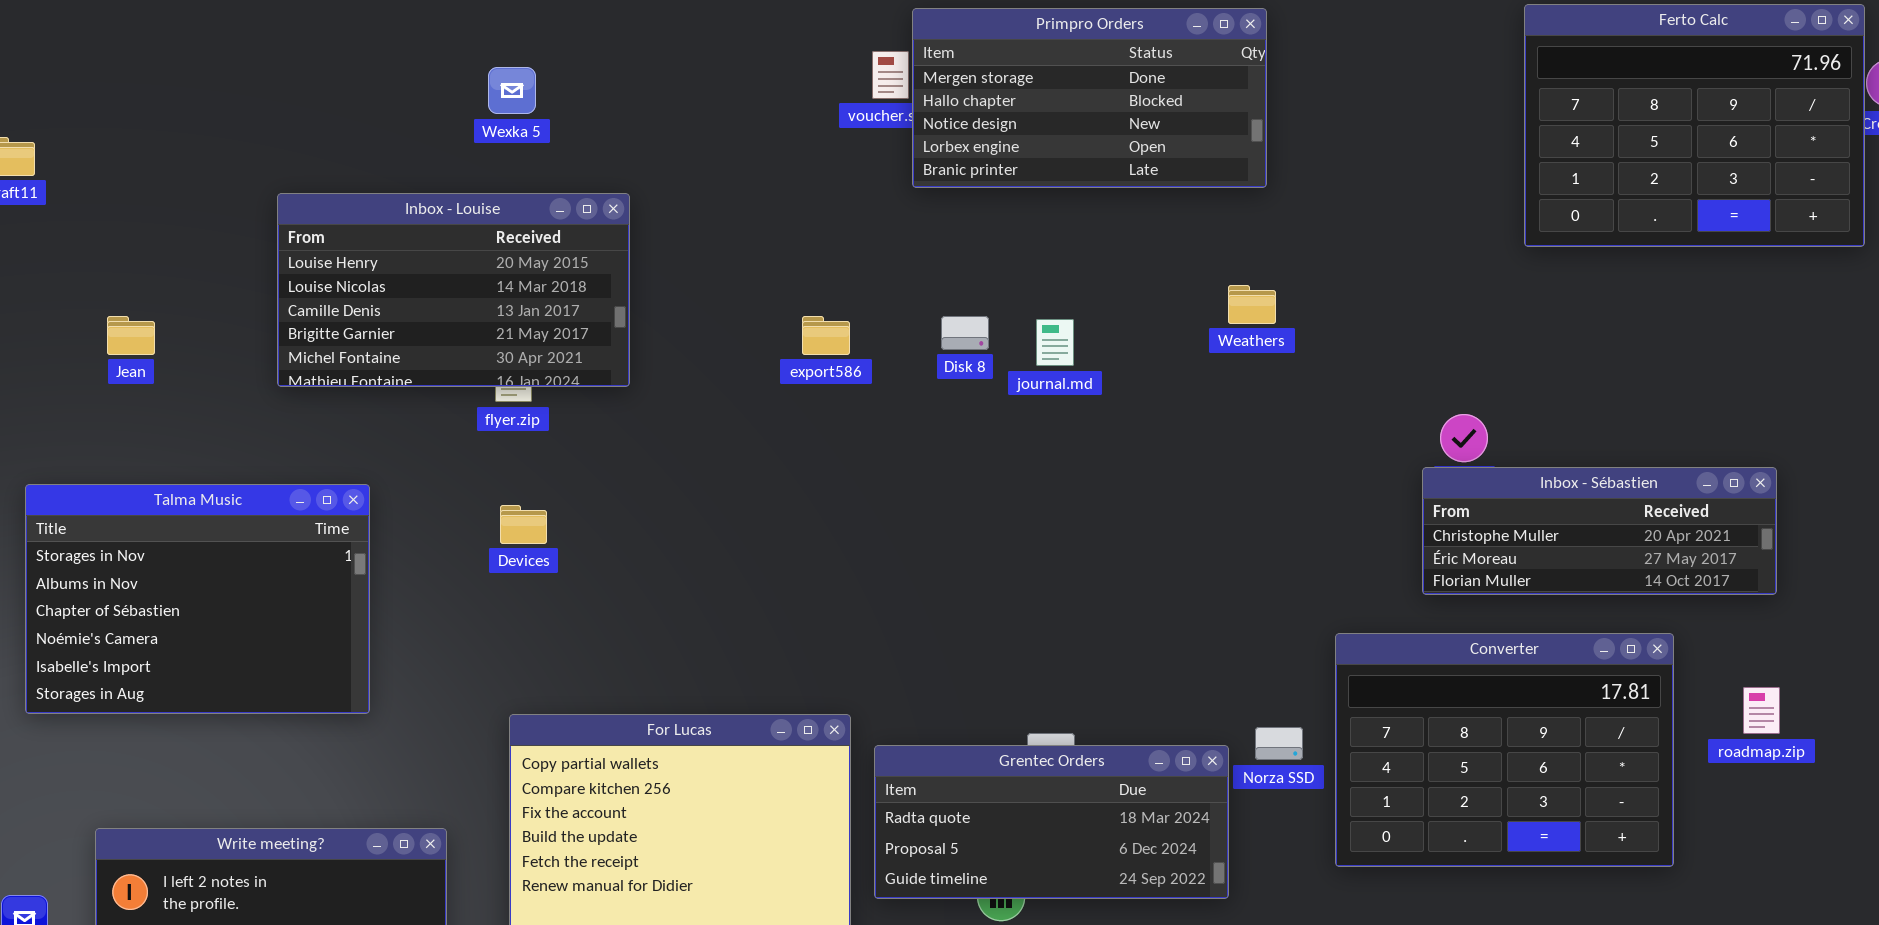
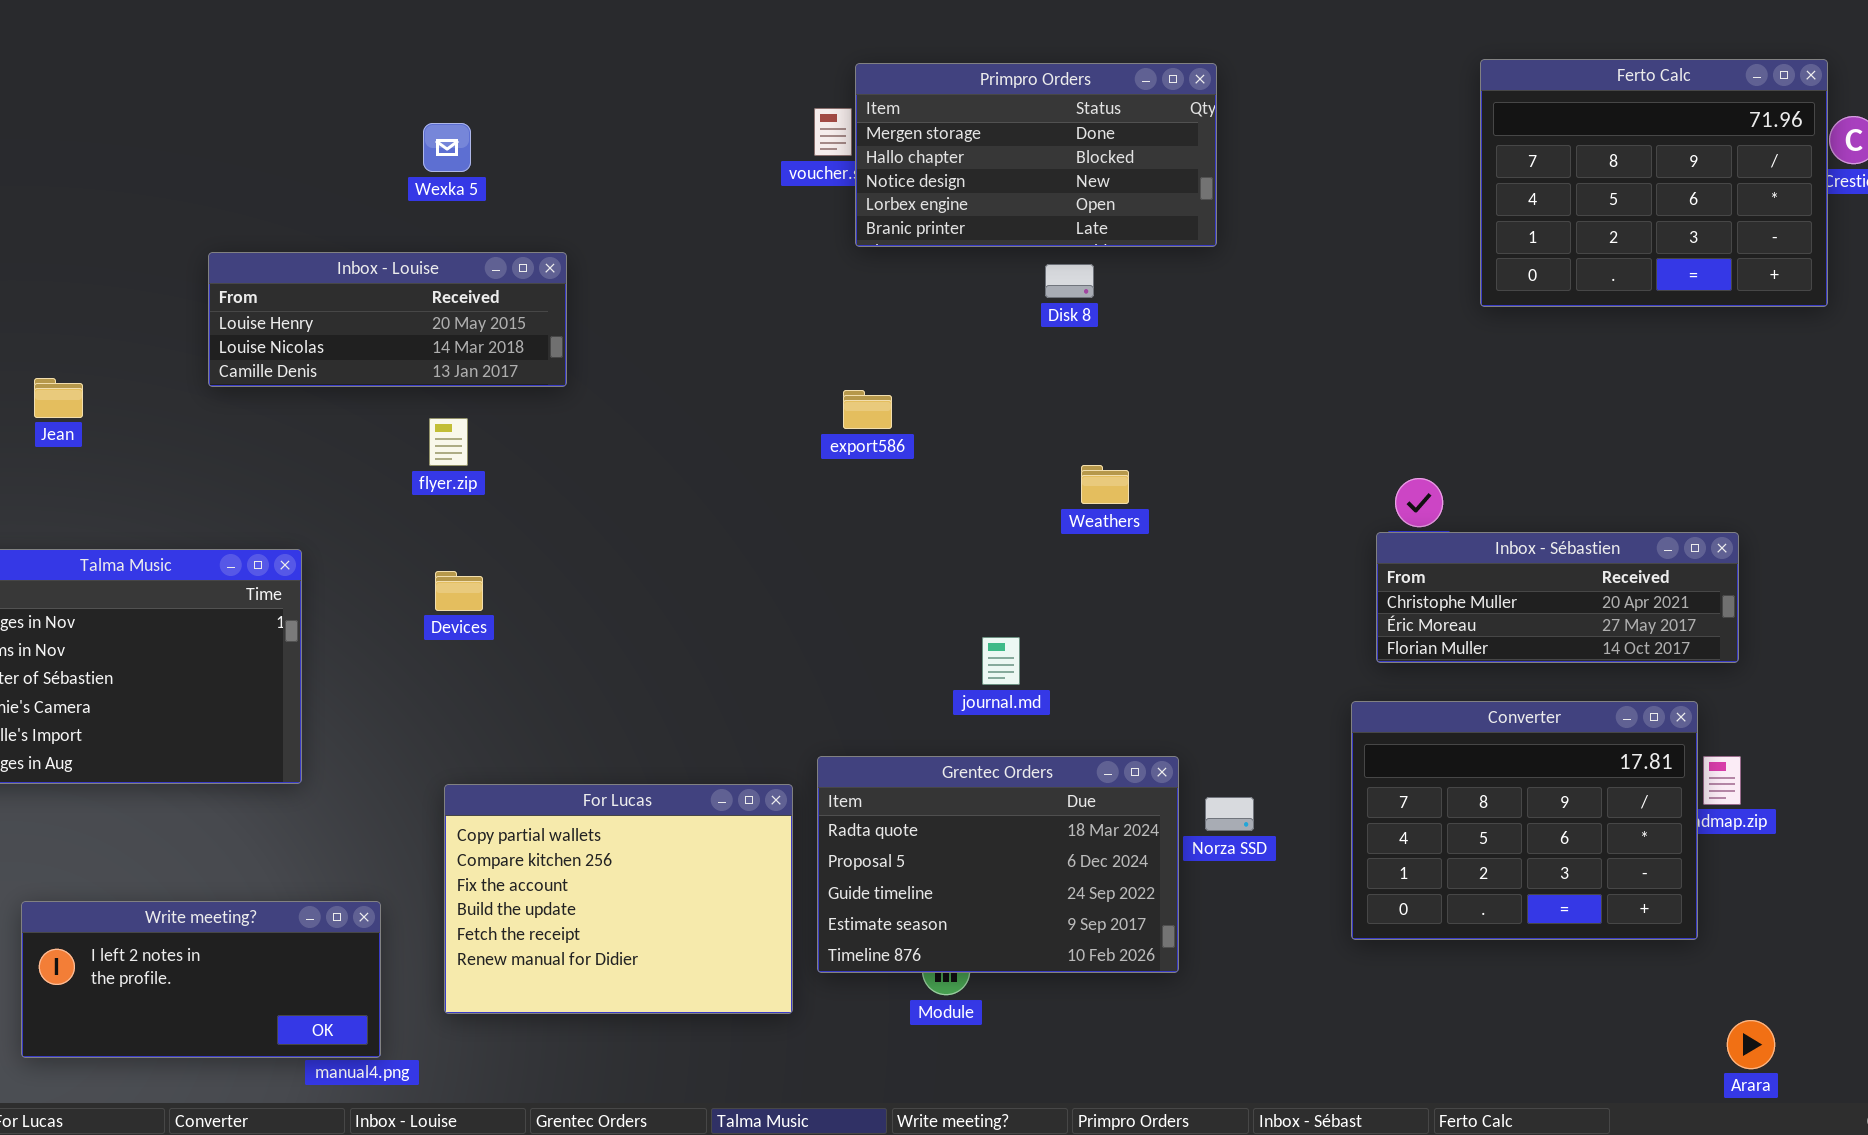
Inbox - Louise: [277,193,630,387] -> [208,252,567,387], resized
Weathers: [1228,285,1276,324] -> [1081,465,1129,504], moved
export586: [802,316,850,355] -> [843,390,892,429], moved
Disk 8: [941,316,989,350] -> [1045,264,1094,298], moved
journal.md: [1036,319,1074,366] -> [982,637,1020,685], moved
Converter: [1335,633,1674,867] -> [1351,701,1698,940], moved
Grentec Orders: [874,745,1229,899] -> [817,756,1179,973], resized

